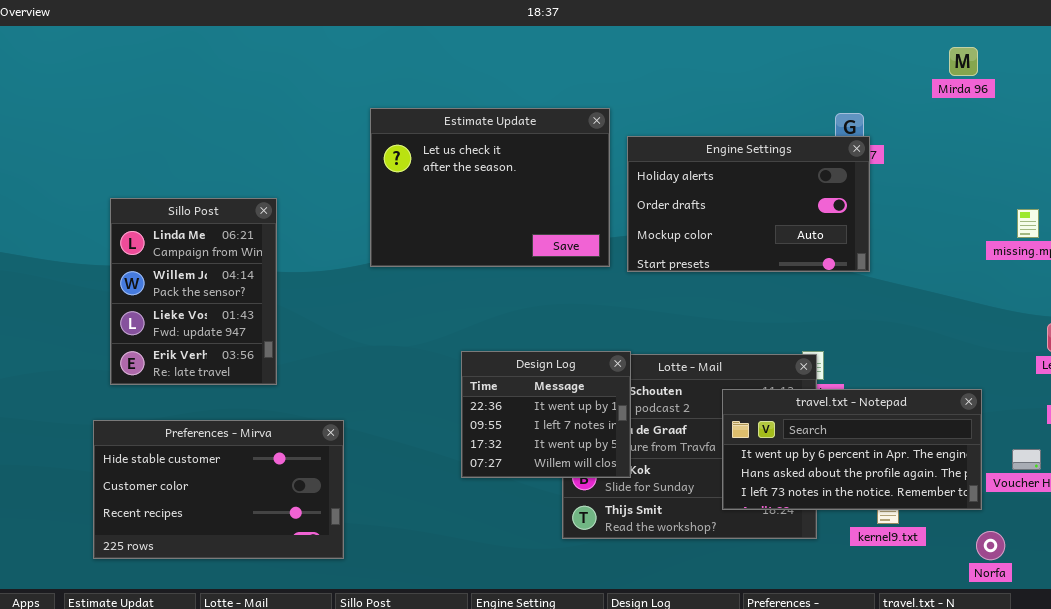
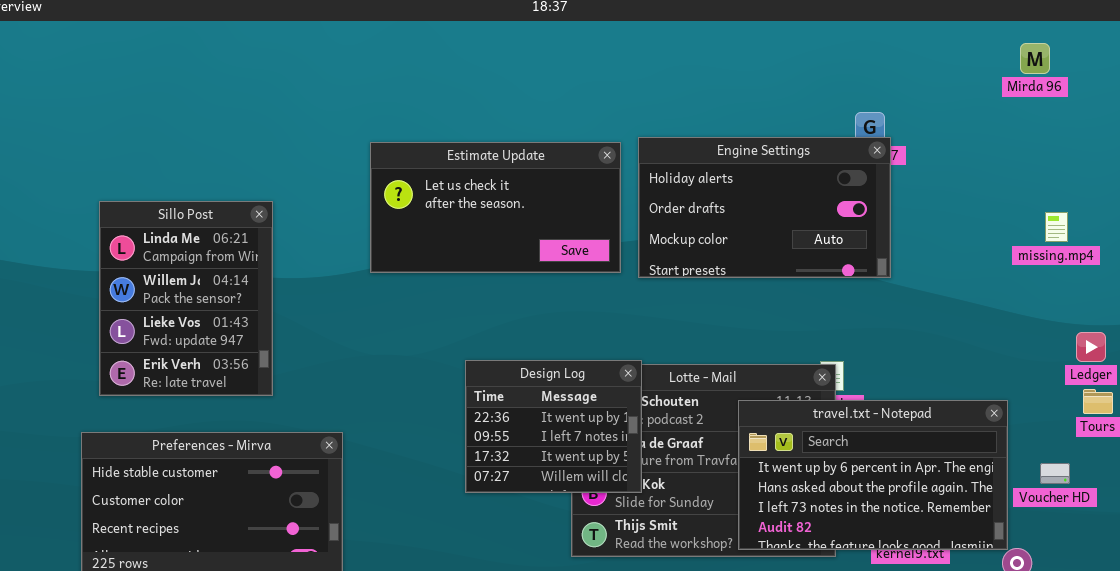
Mirda 96: [949,47,978,76] -> [1020,43,1050,74], moved
Estimate Update: [370,108,610,267] -> [370,142,621,273], resized
travel.txt - Notepad: [722,389,982,510] -> [738,400,1008,550], resized

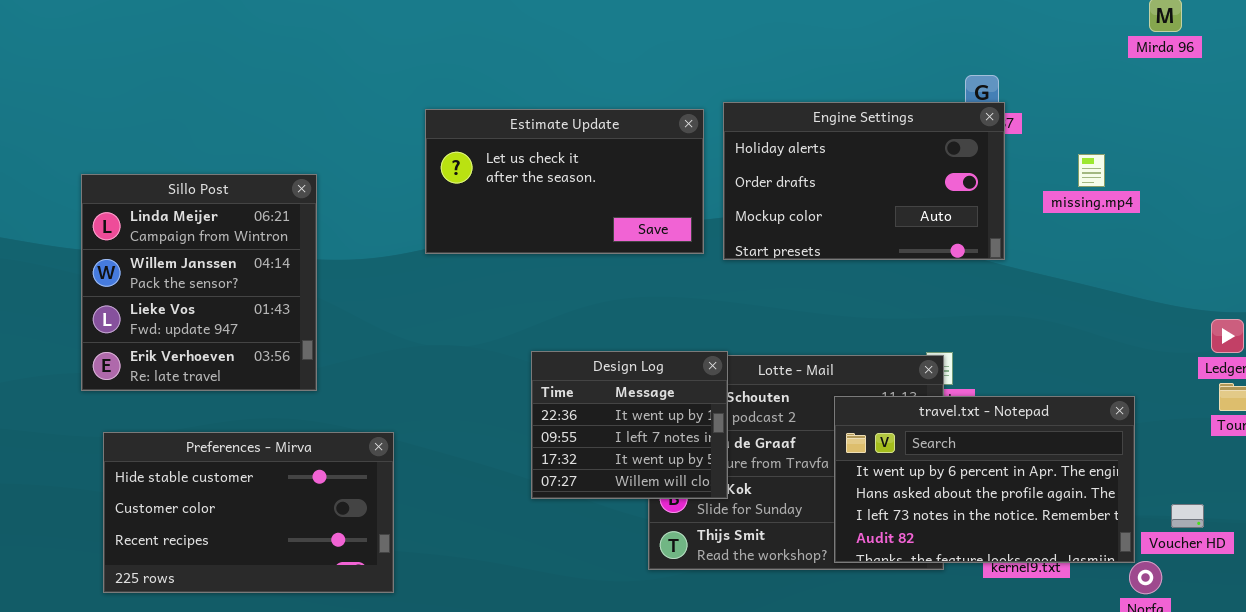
Sillo Post: [99,201,273,396] -> [81,174,317,391], resized
missing.mp4: [1045,212,1068,242] -> [1078,154,1105,187], moved
Voucher HD: [1040,463,1070,484] -> [1171,504,1204,528], moved

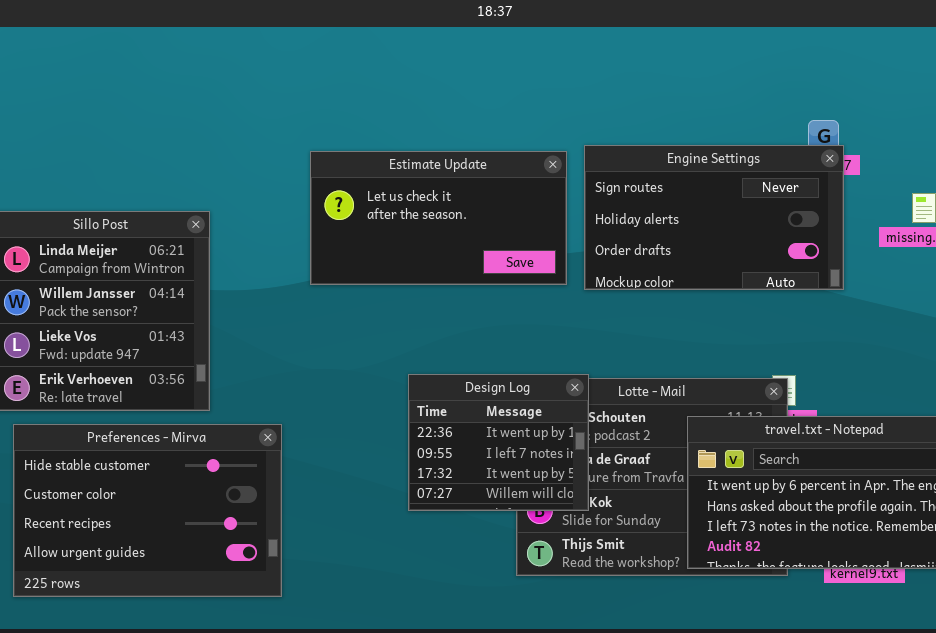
Engine Settings: [723,102,1005,260] -> [584,145,844,290], scrolled up 1 row
Preferences - Mirva: [103,432,394,593] -> [13,424,282,597], resized

